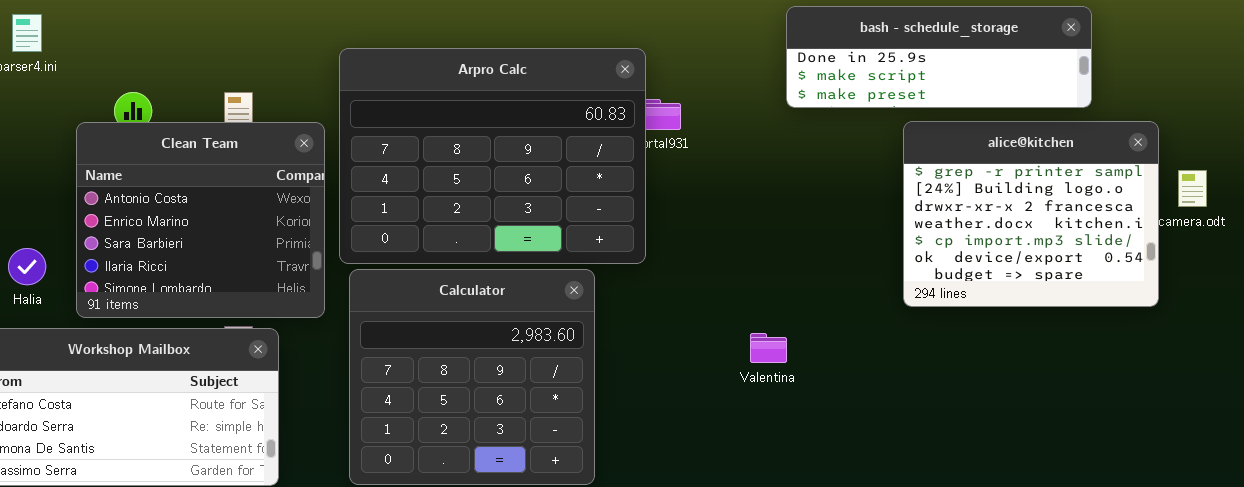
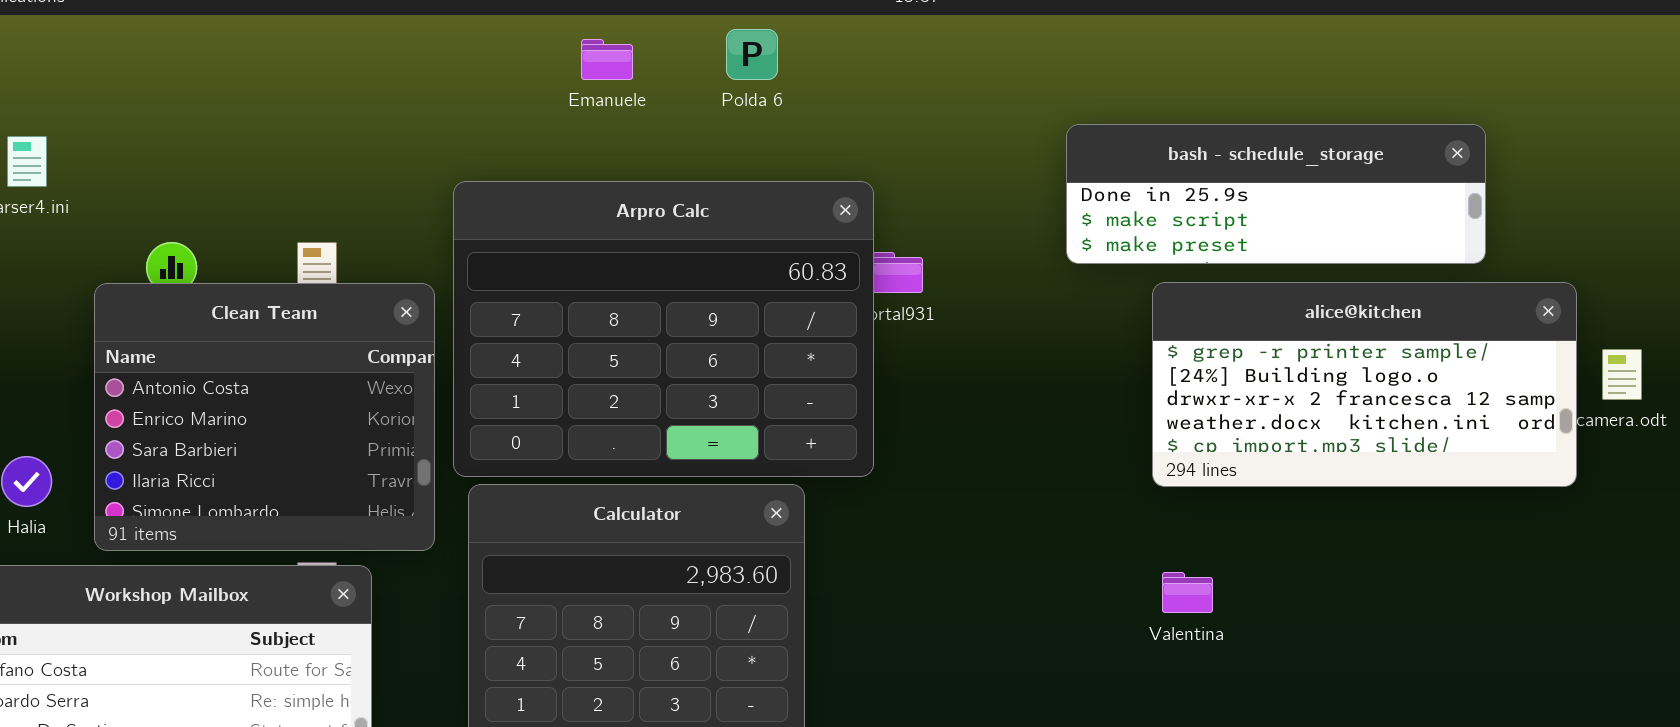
alice@kitchen: [903,121,1159,307] -> [1152,282,1577,487], resized
Valentina: [750,333,787,363] -> [1162,572,1213,613], moved

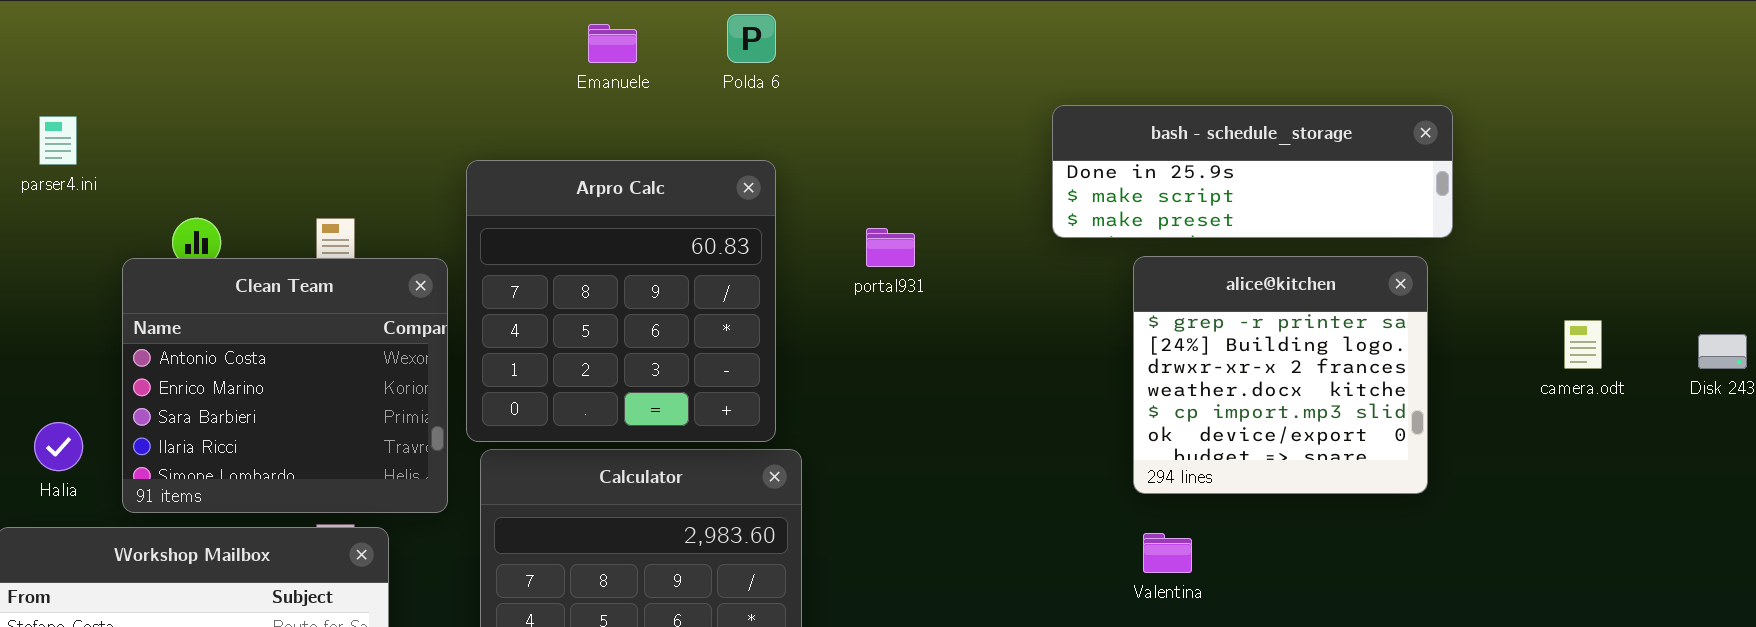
Arpro Calc: [453,181,874,477] -> [466,160,776,442], resized
alice@kitchen: [1152,282,1577,487] -> [1133,256,1428,494], resized

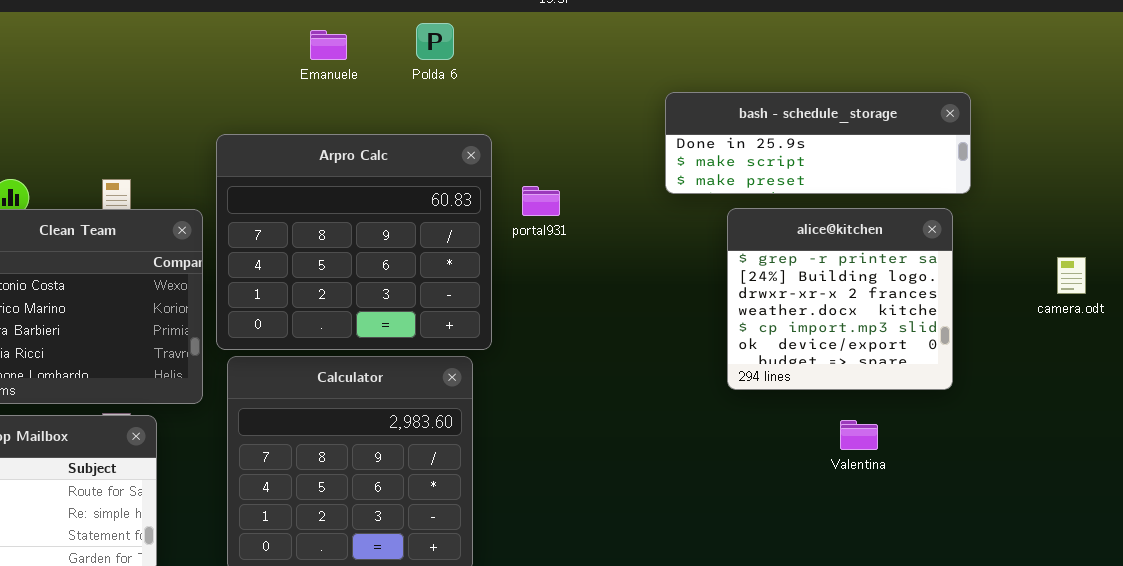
Arpro Calc: [466,160,776,442] -> [216,134,492,350], resized
Valentina: [1143,533,1192,573] -> [840,420,878,450], moved

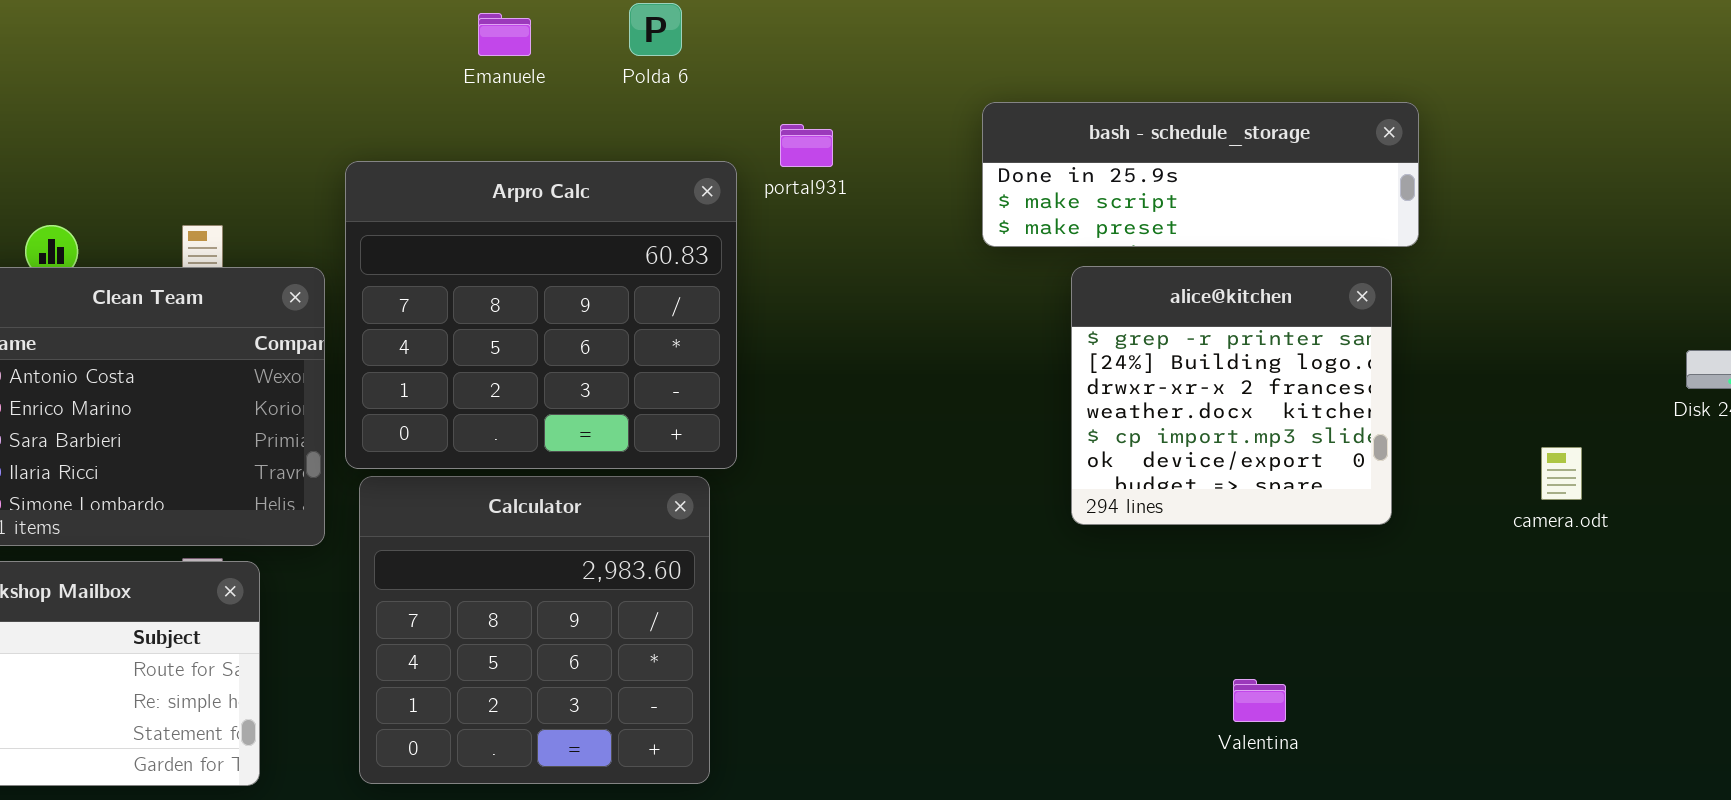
portal931: [522,186,560,216] -> [780,124,833,167], moved
camera.odt: [1057,257,1086,294] -> [1541,447,1582,500], moved
Valentina: [840,420,878,450] -> [1233,679,1286,722], moved

